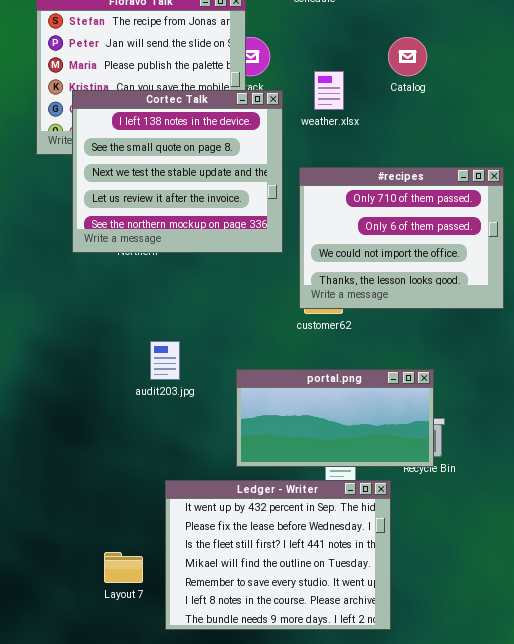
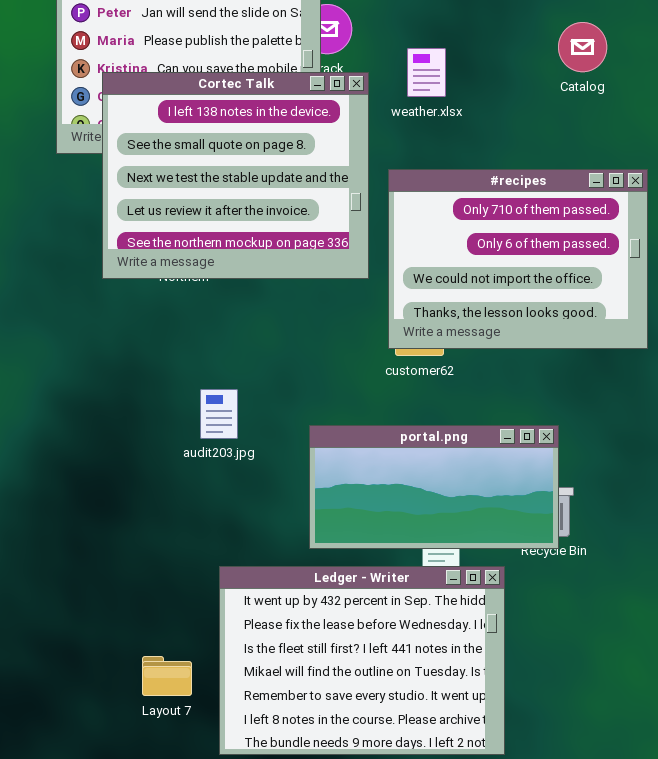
Catalog: [388,37,427,76] -> [558,22,607,72], moved

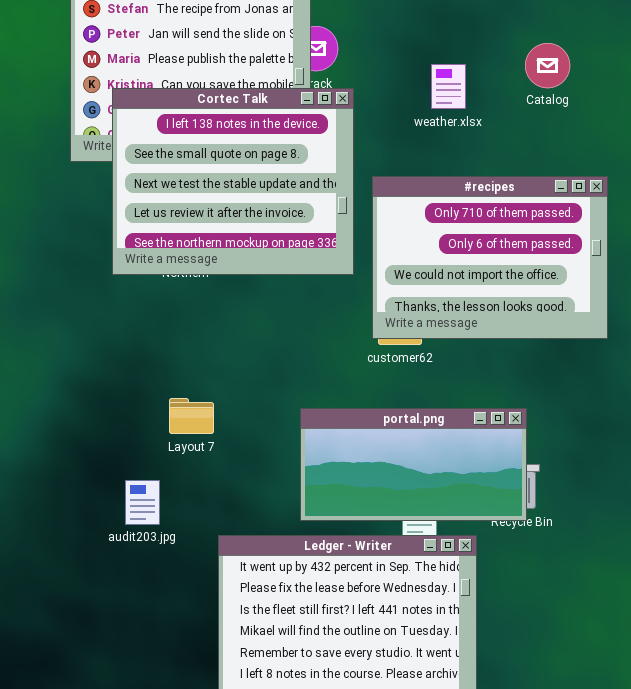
weather.xlsx: [407,48,446,97] -> [431,64,466,109], moved
audit203.jpg: [200,389,238,439] -> [125,480,160,525], moved
Layout 7: [142,656,192,696] -> [169,398,214,434], moved

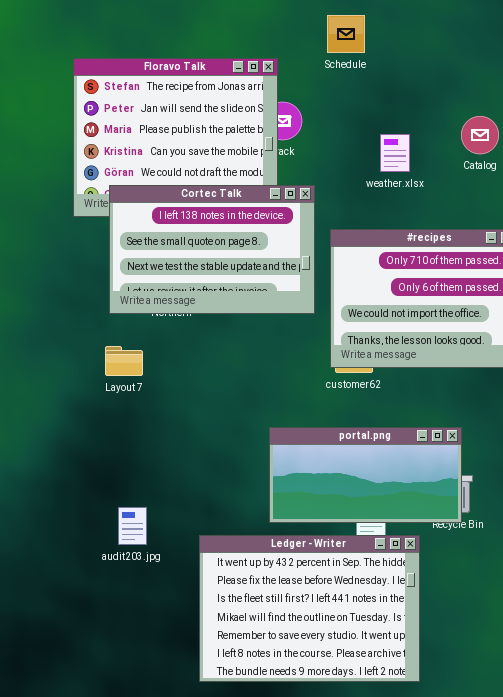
Cortec Talk: [112,88,354,275] -> [109,185,315,314], resized
Layout 7: [169,398,214,434] -> [105,346,143,376], moved
audit203.jpg: [125,480,160,525] -> [118,507,147,545], moved

